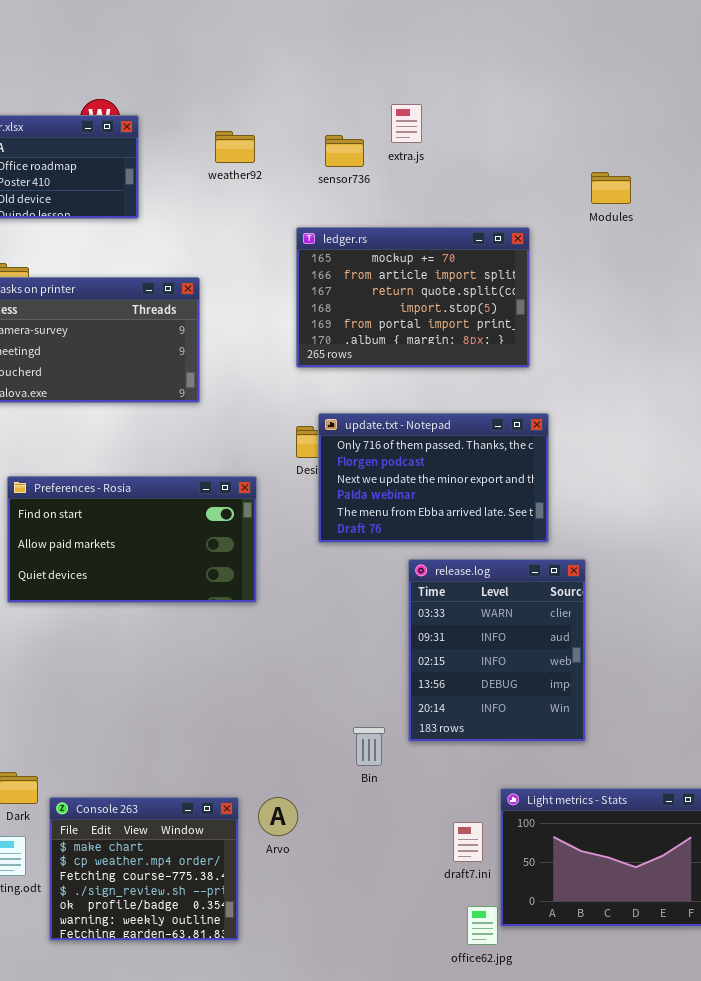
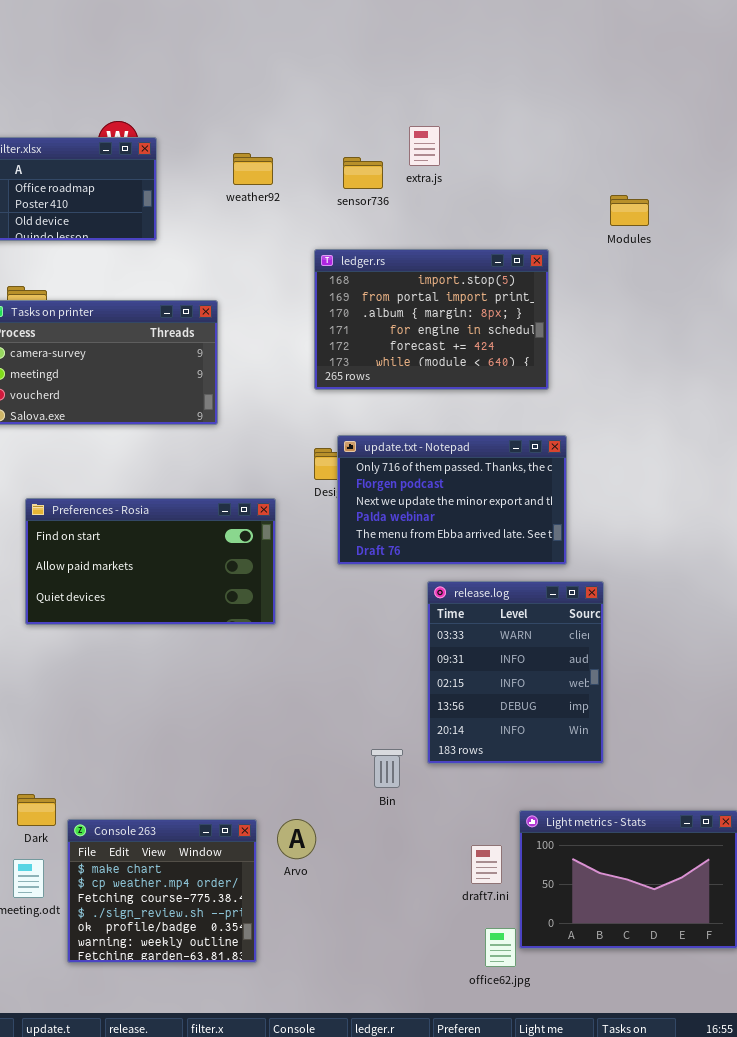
ledger.rs: [296,227,530,368] -> [314,249,549,390], scrolled down 3 rows

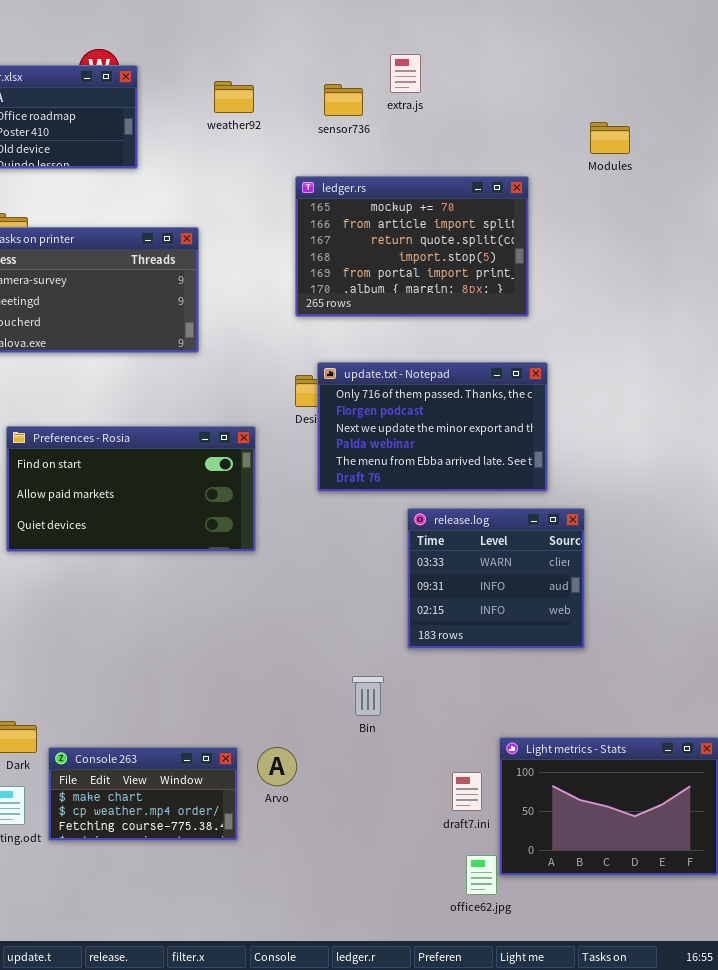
ledger.rs: [314,249,549,390] -> [295,176,529,317], scrolled up 3 rows
release.log: [427,581,604,764] -> [407,508,585,649], resized
Console 263: [67,819,257,963] -> [48,747,238,841], resized

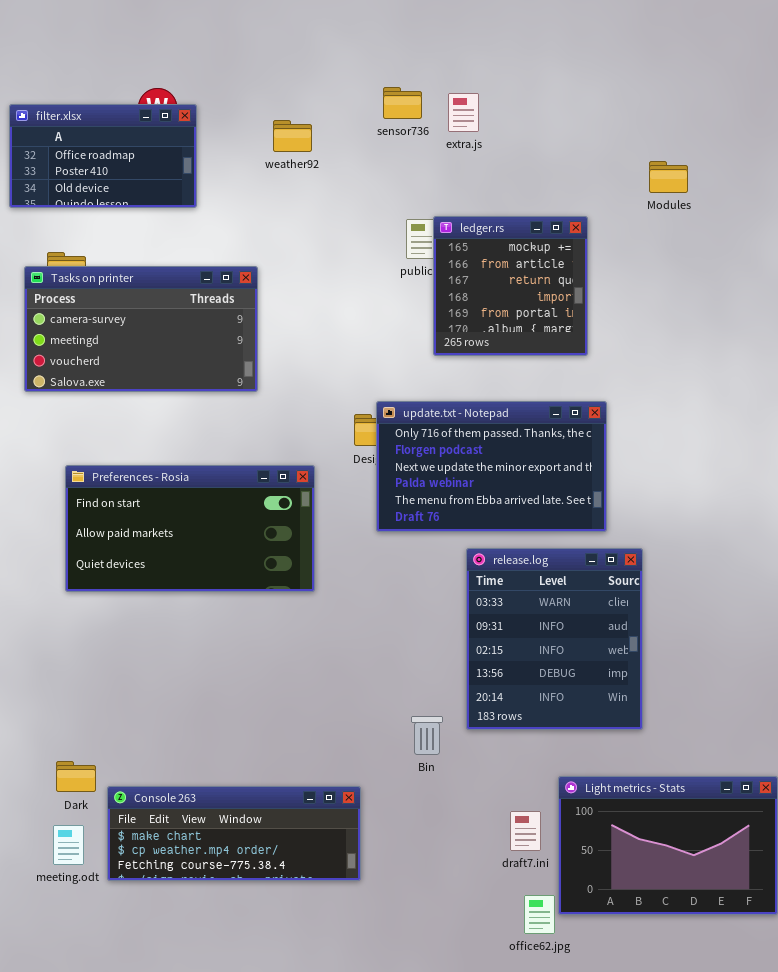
sensor736: [324,84,363,116] -> [383,87,422,119], moved
ledger.rs: [295,176,529,317] -> [433,216,588,356], resized
release.log: [407,508,585,649] -> [466,548,643,730], resized
Console 263: [48,747,238,841] -> [107,786,361,881], resized

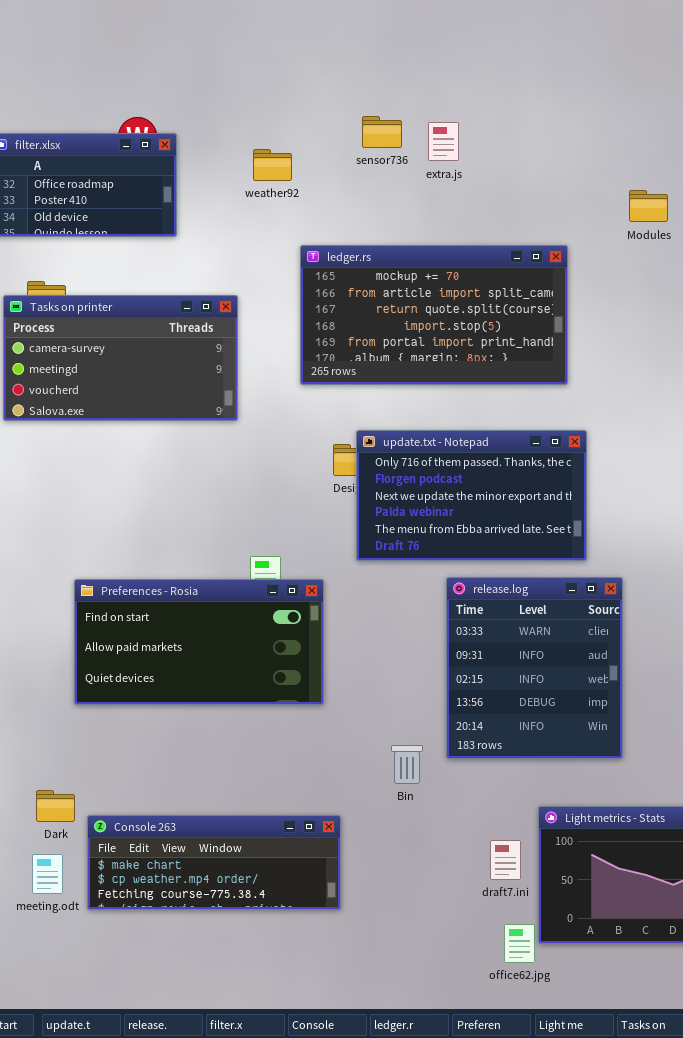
ledger.rs: [433,216,588,356] -> [300,245,568,385], resized
Preferences - Rosia: [65,465,315,592] -> [74,579,324,705], moved

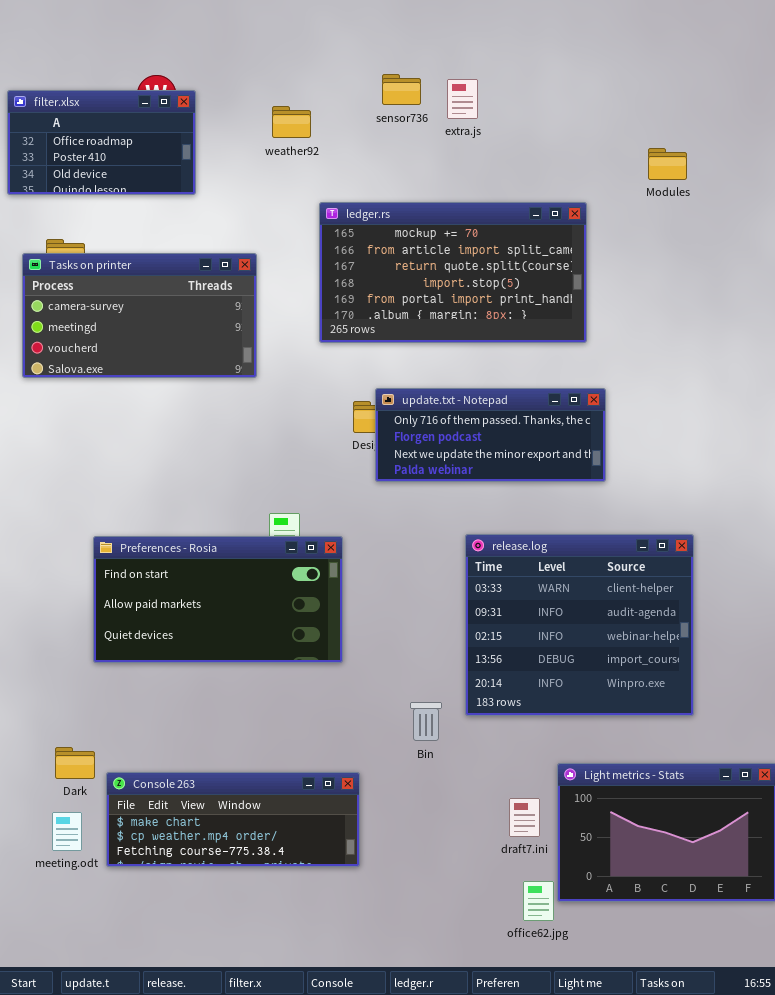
update.txt - Notepad: [356,430,587,561] -> [375,388,606,482], resized
release.log: [446,577,623,759] -> [465,534,694,716], resized

